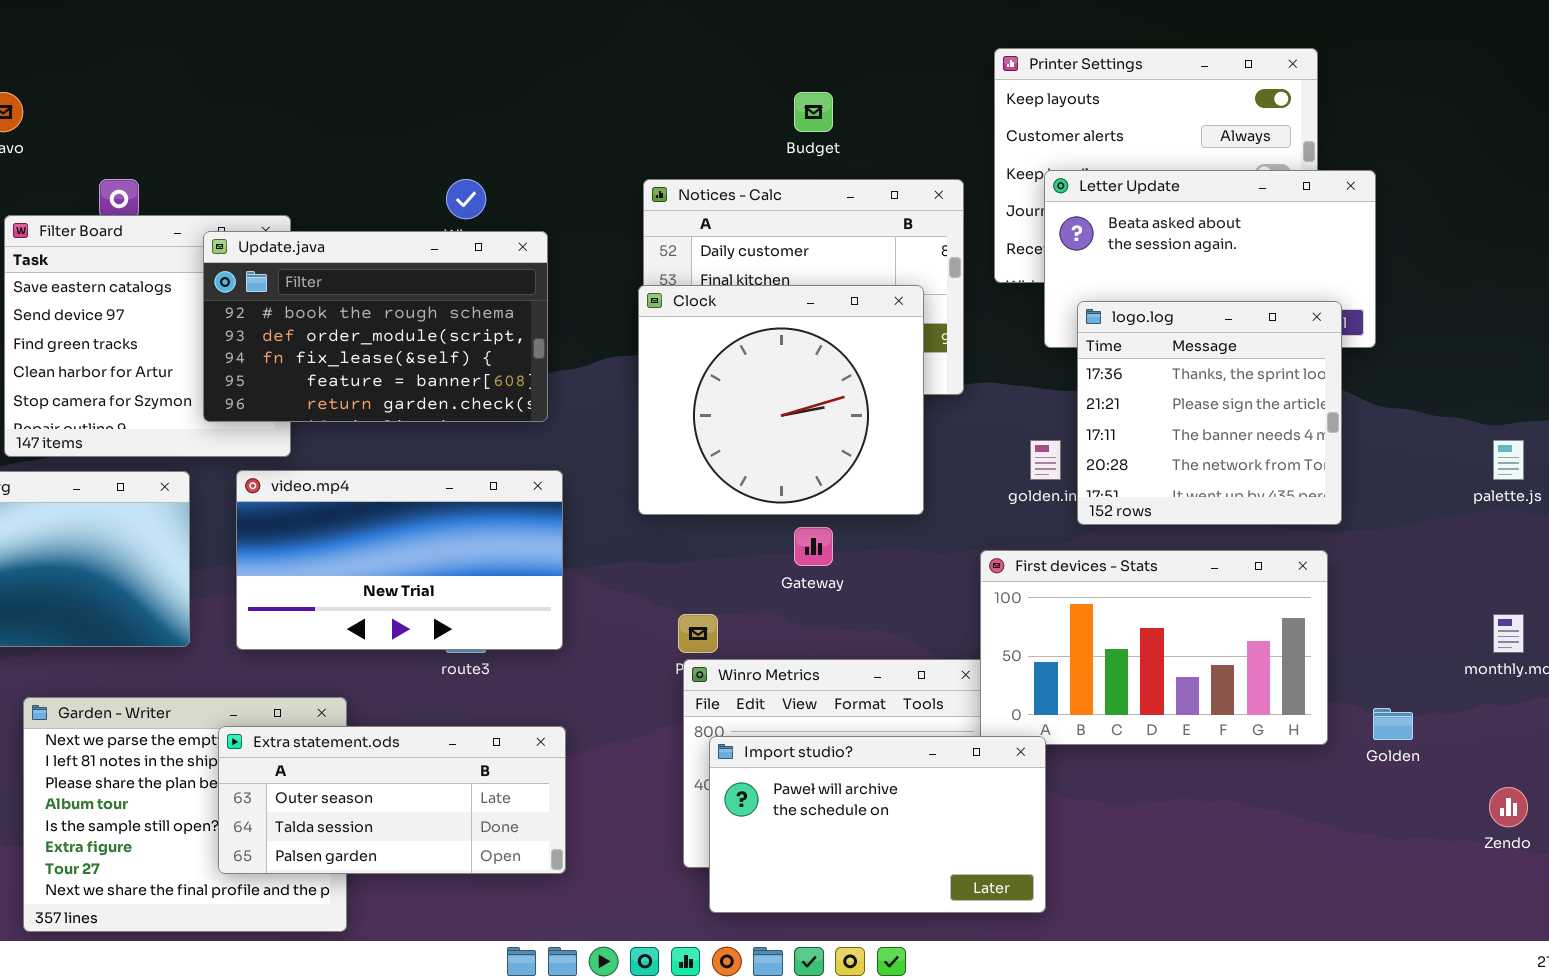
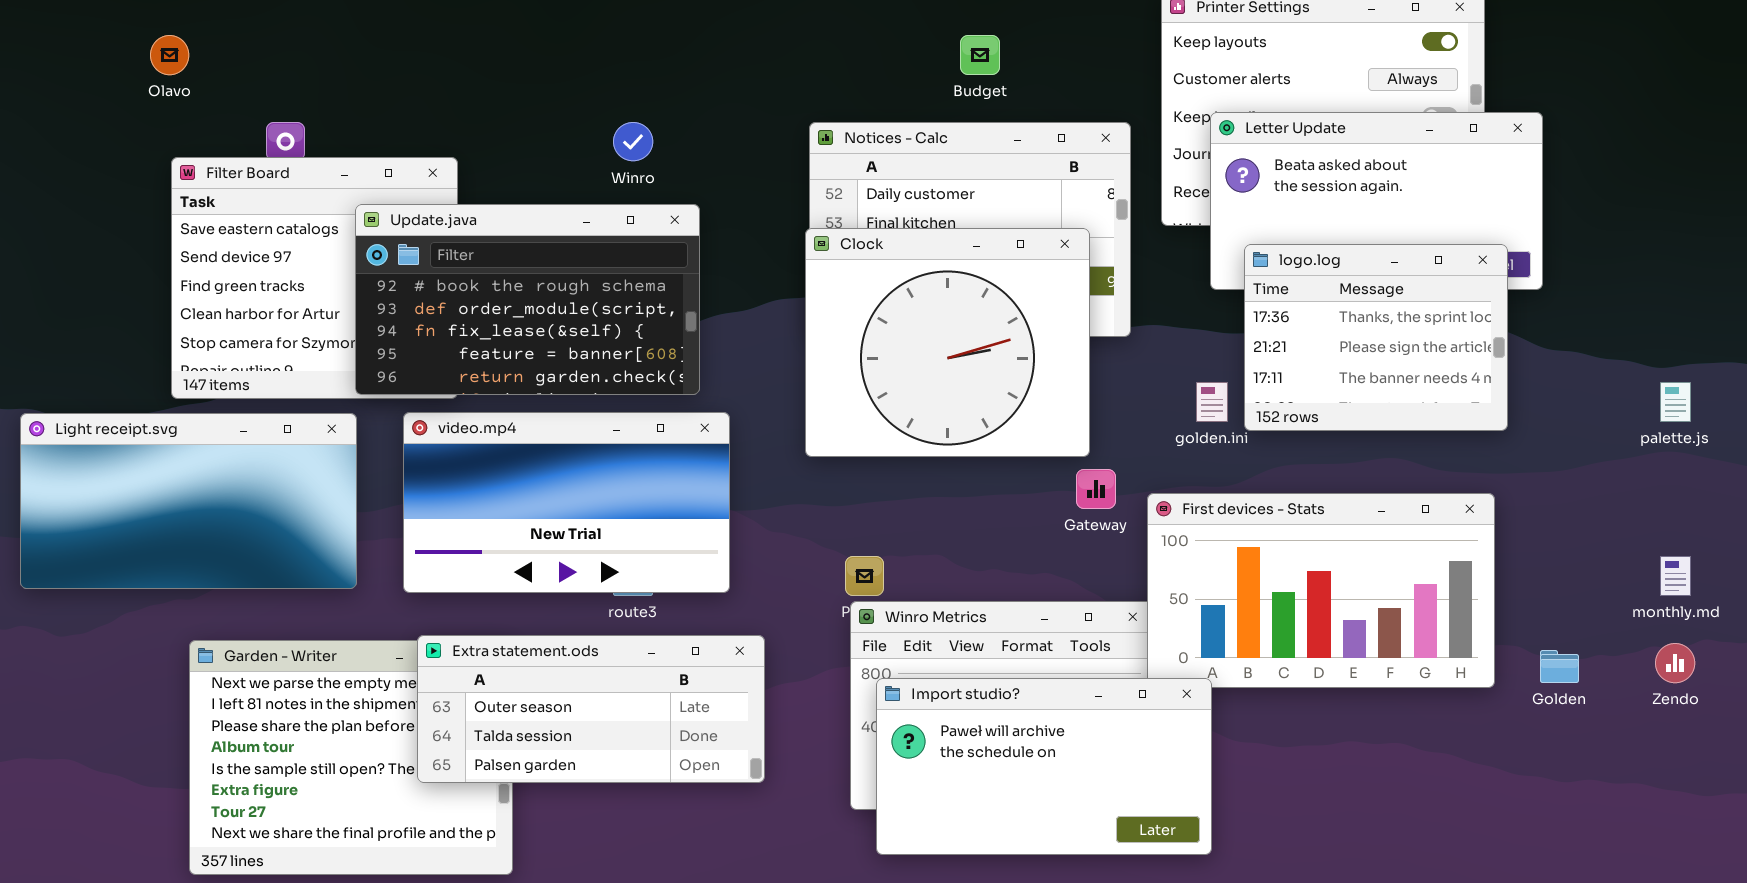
Update.java: [203,231,548,422] -> [355,204,700,395], moved
logo.log: [1077,301,1342,525] -> [1244,244,1508,431], resized
Gateway: [794,527,833,566] -> [1076,469,1116,509], moved
Extra statement.ods: [218,726,566,874] -> [417,635,765,783], moved
Zendo: [1489,787,1528,827] -> [1655,643,1695,683], moved

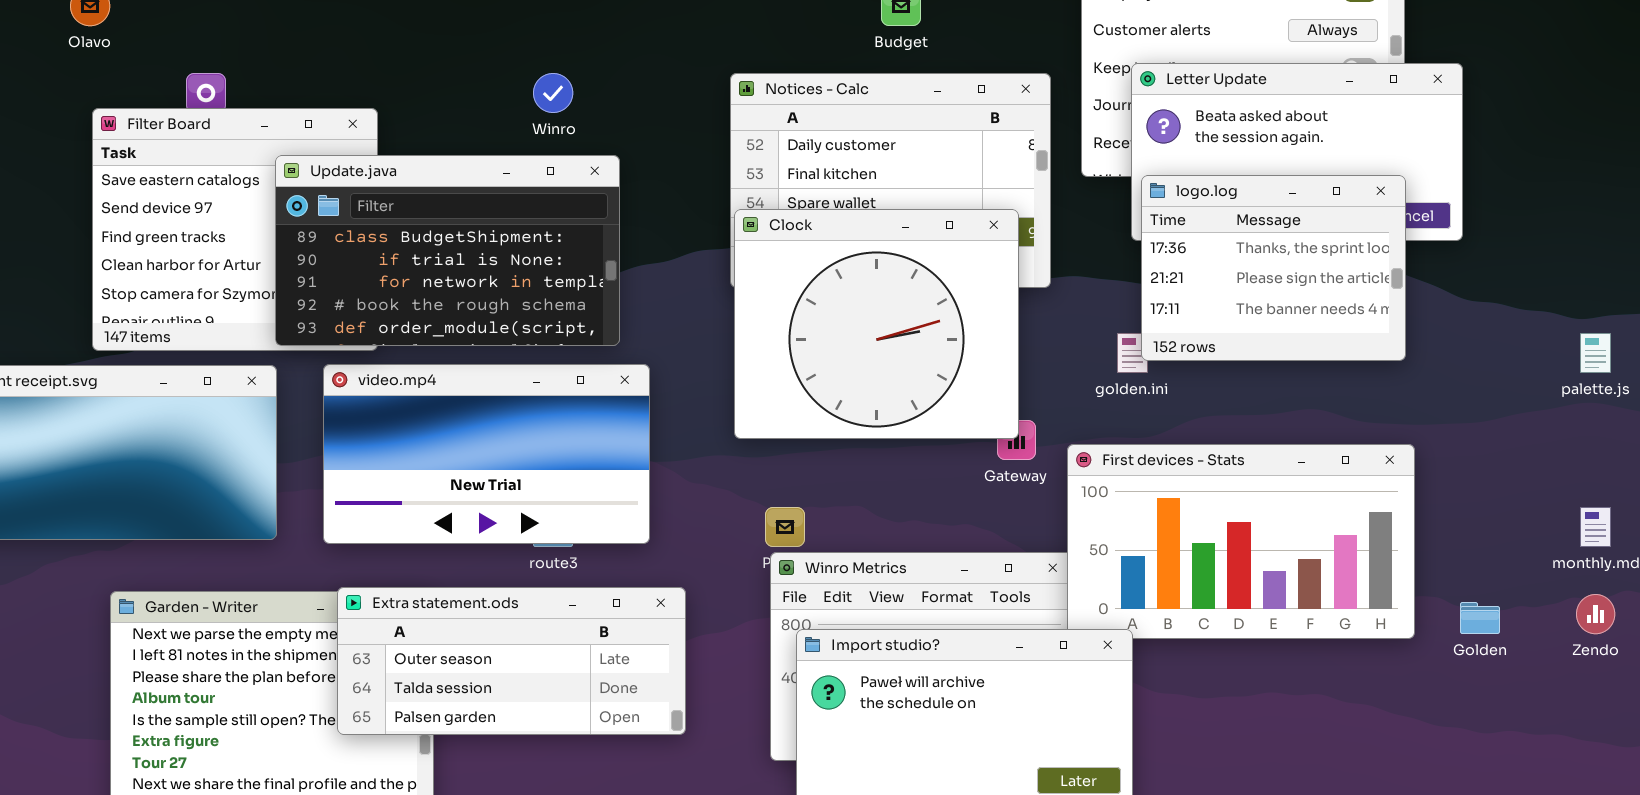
Update.java: [355,204,700,395] -> [275,155,620,346], scrolled up 3 rows
Clock: [805,228,1090,457] -> [734,209,1019,439], moved
logo.log: [1244,244,1508,431] -> [1141,175,1406,361], moved

